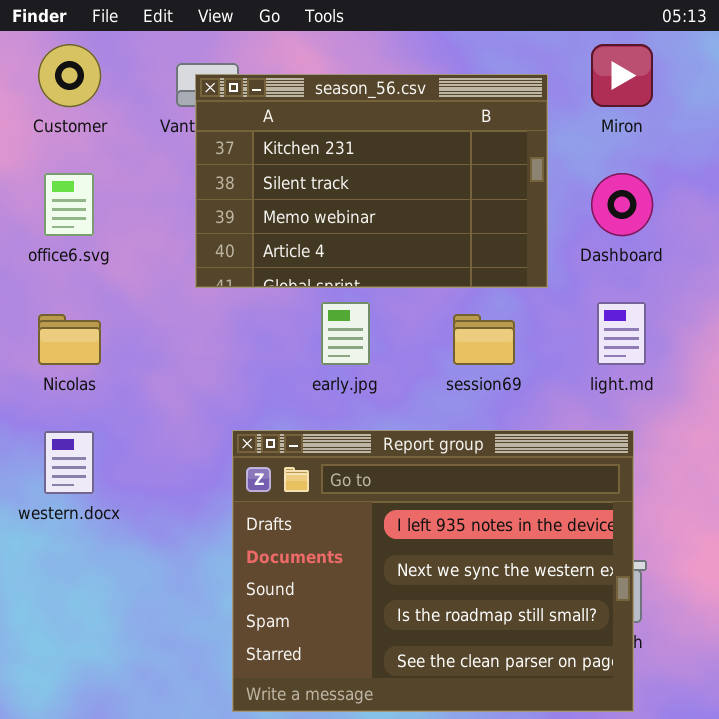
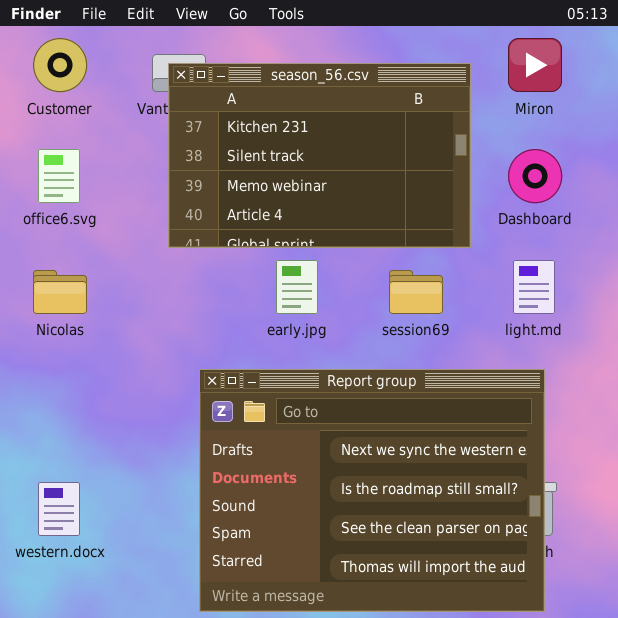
Report group: [232,430,634,712] -> [199,369,545,612], scrolled down 1 row
western.docx: [44,431,94,494] -> [38,482,80,536], moved

